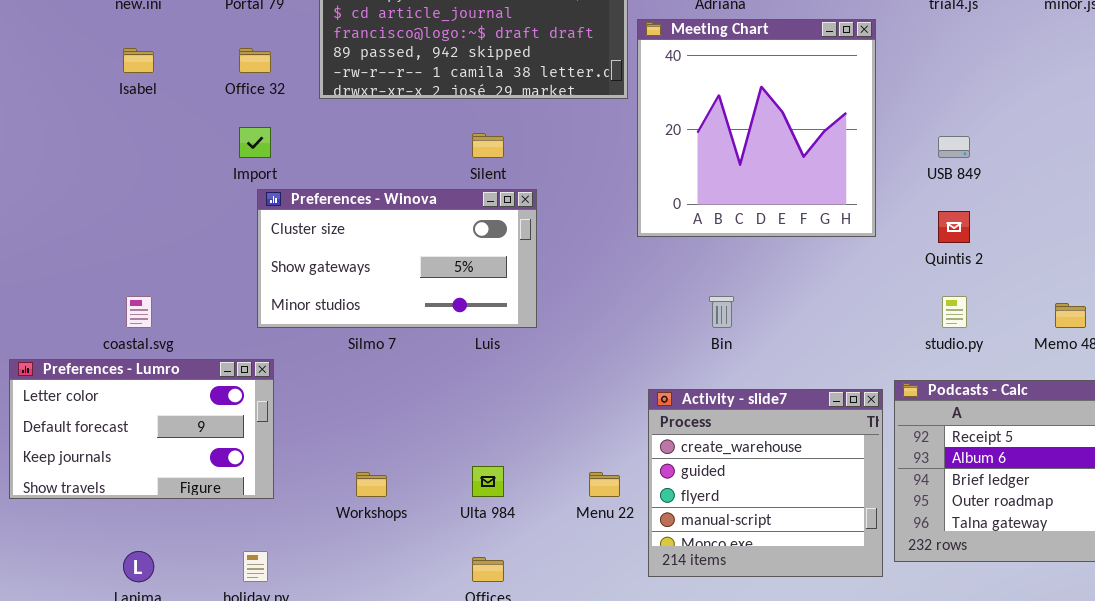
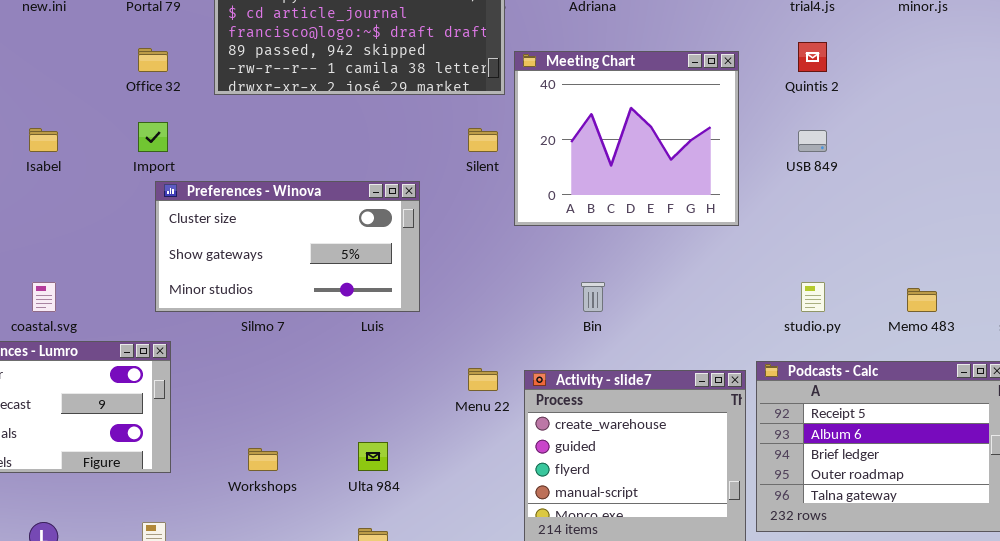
Meeting Chart: [637,19,876,237] -> [514,51,739,226], resized
Isabel: [123,48,154,73] -> [29,128,58,152], moved
Silent: [472,133,504,158] -> [468,128,498,152], moved
Quintis 2: [938,211,970,243] -> [798,42,827,72], moved
Menu 22: [589,472,620,497] -> [468,368,498,391], moved

